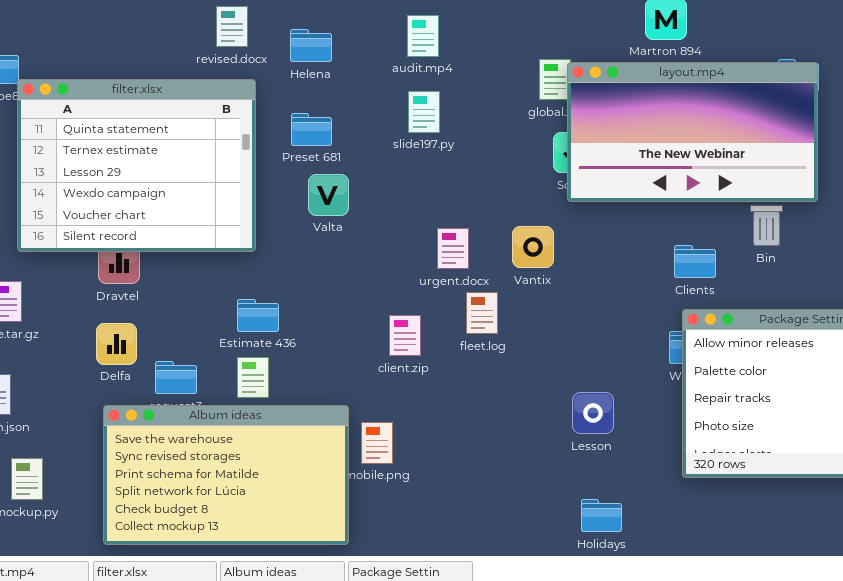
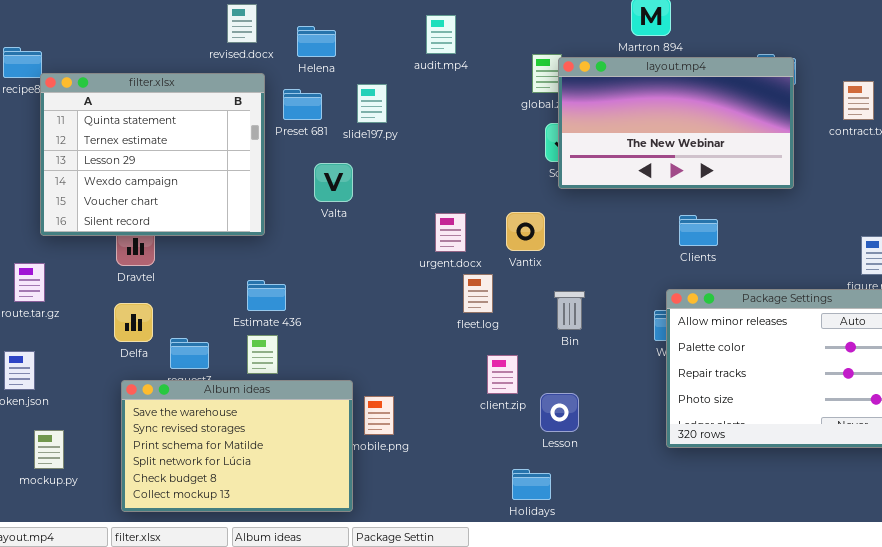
audit.mp4: [407,15,439,57] -> [426,15,456,54], moved
slide197.py: [408,91,440,133] -> [357,84,387,123], moved
Preset 681: [291,113,332,146] -> [283,89,322,120], moved
Bin: [750,205,783,246] -> [554,291,585,330], moved
Clients: [674,245,716,278] -> [679,215,718,246], moved
client.zip: [389,315,421,356] -> [487,355,518,394], moved
Lesson: [572,392,614,434] -> [540,393,579,432], moved
Holidays: [581,499,622,532] -> [512,469,551,500], moved

